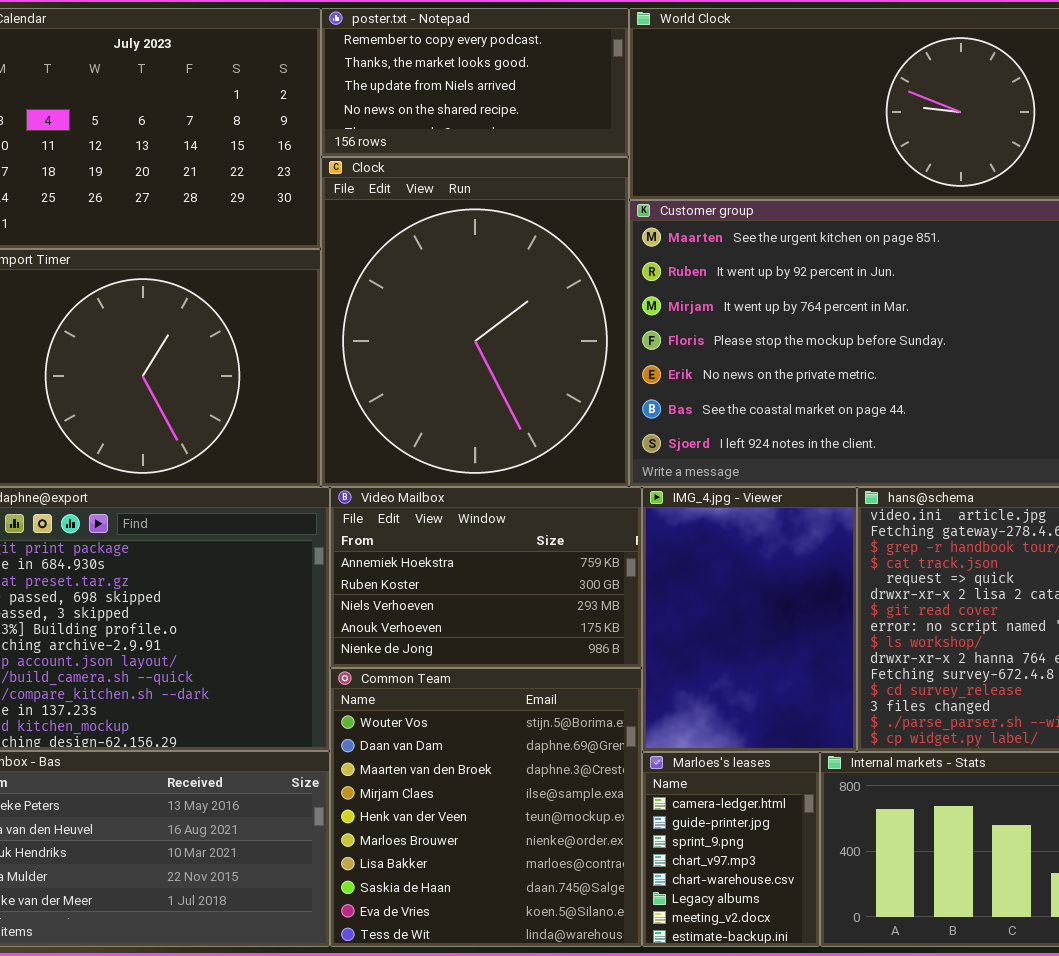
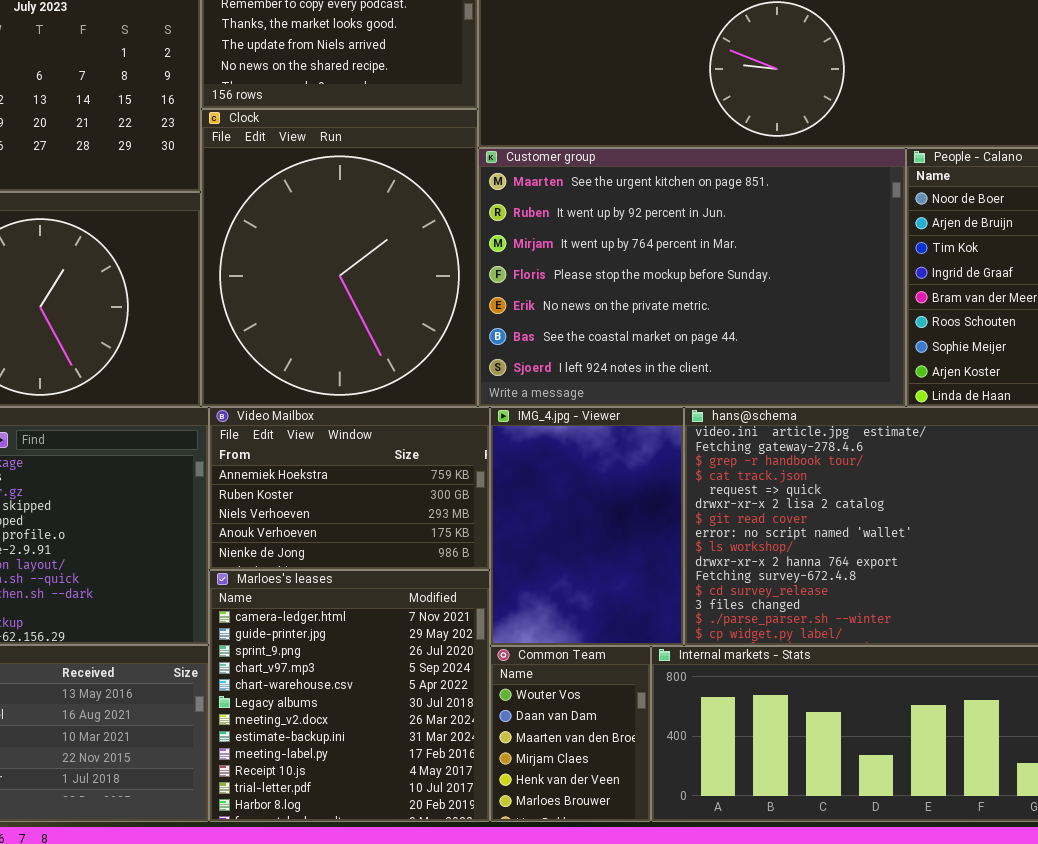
Common Team: [330,668,642,947] -> [490,646,651,822], moved, resized
Marloes's leases: [642,752,820,947] -> [209,570,490,822], moved, resized

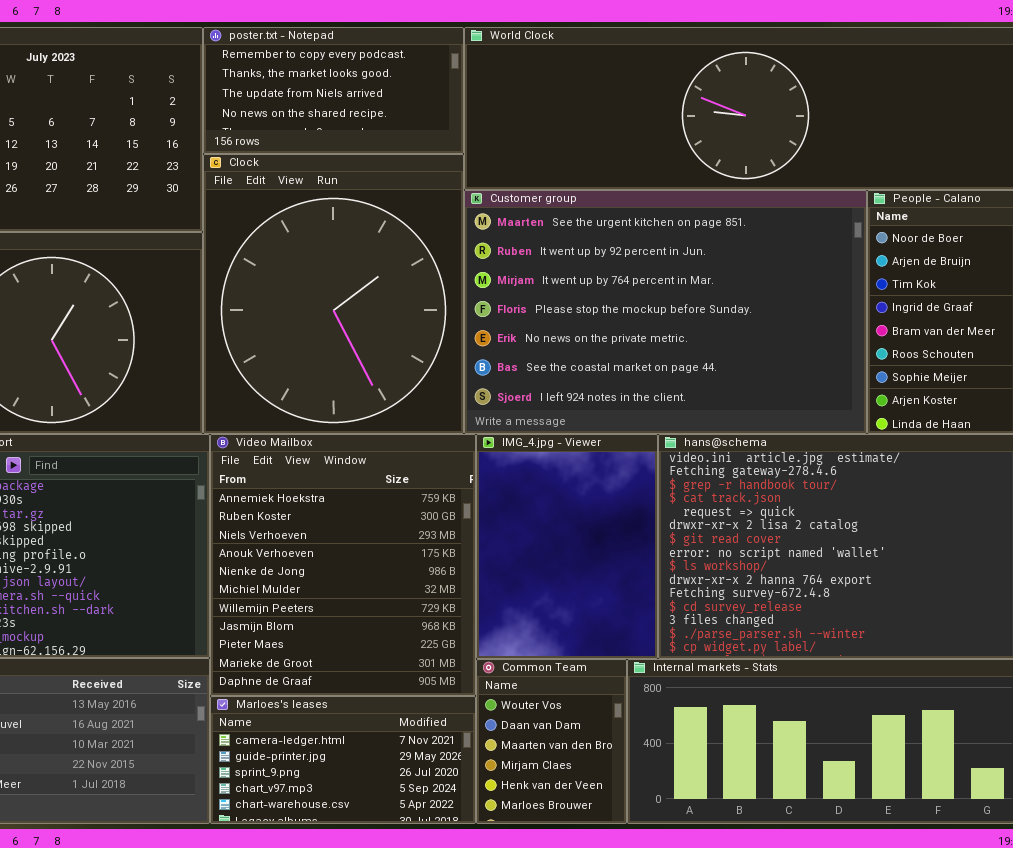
Video Mailbox: [209,407,490,570] -> [210,434,476,696], resized
Marloes's leases: [209,570,490,822] -> [210,696,476,824], resized

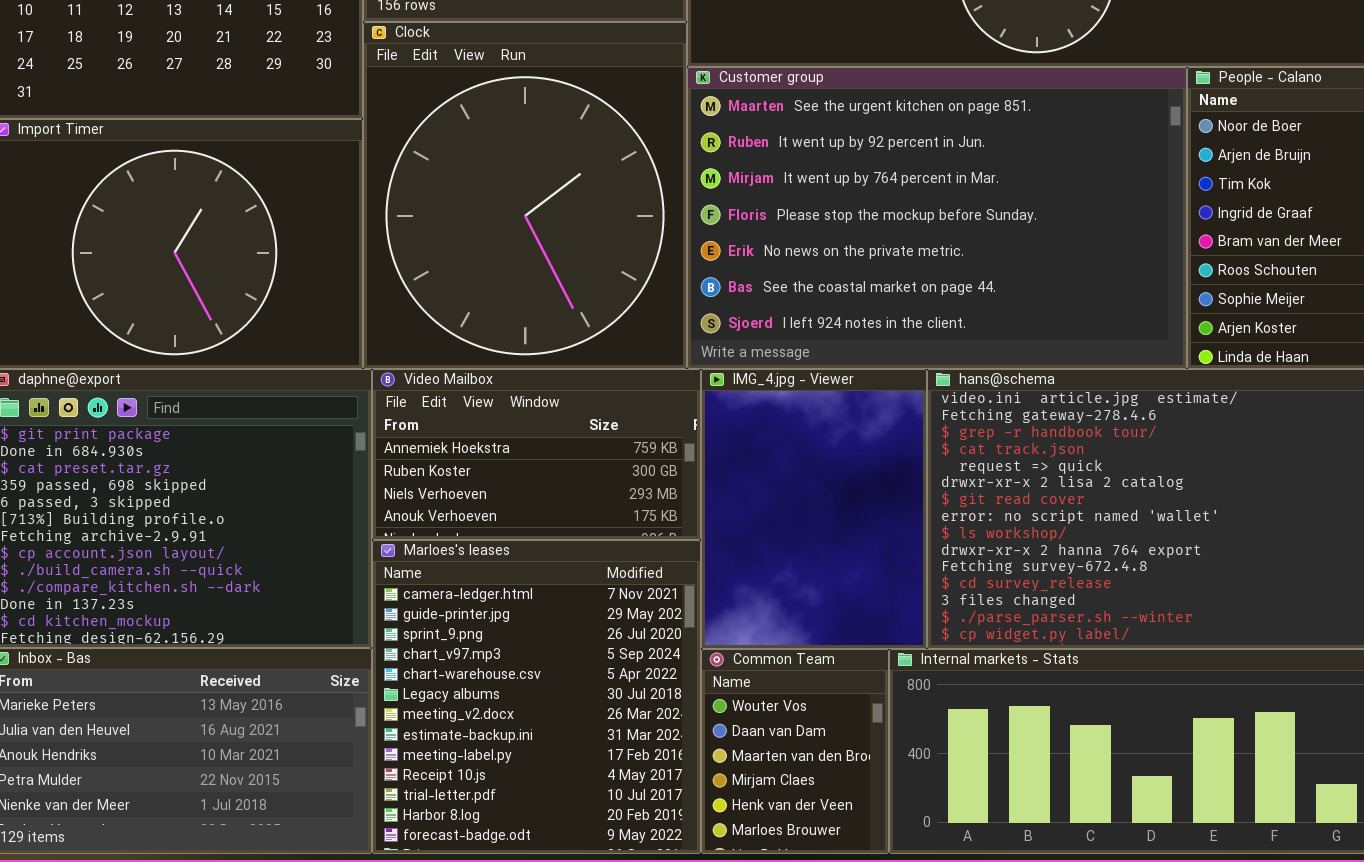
Video Mailbox: [210,434,476,696] -> [372,369,701,540], resized
Marloes's leases: [210,696,476,824] -> [372,540,701,854], resized

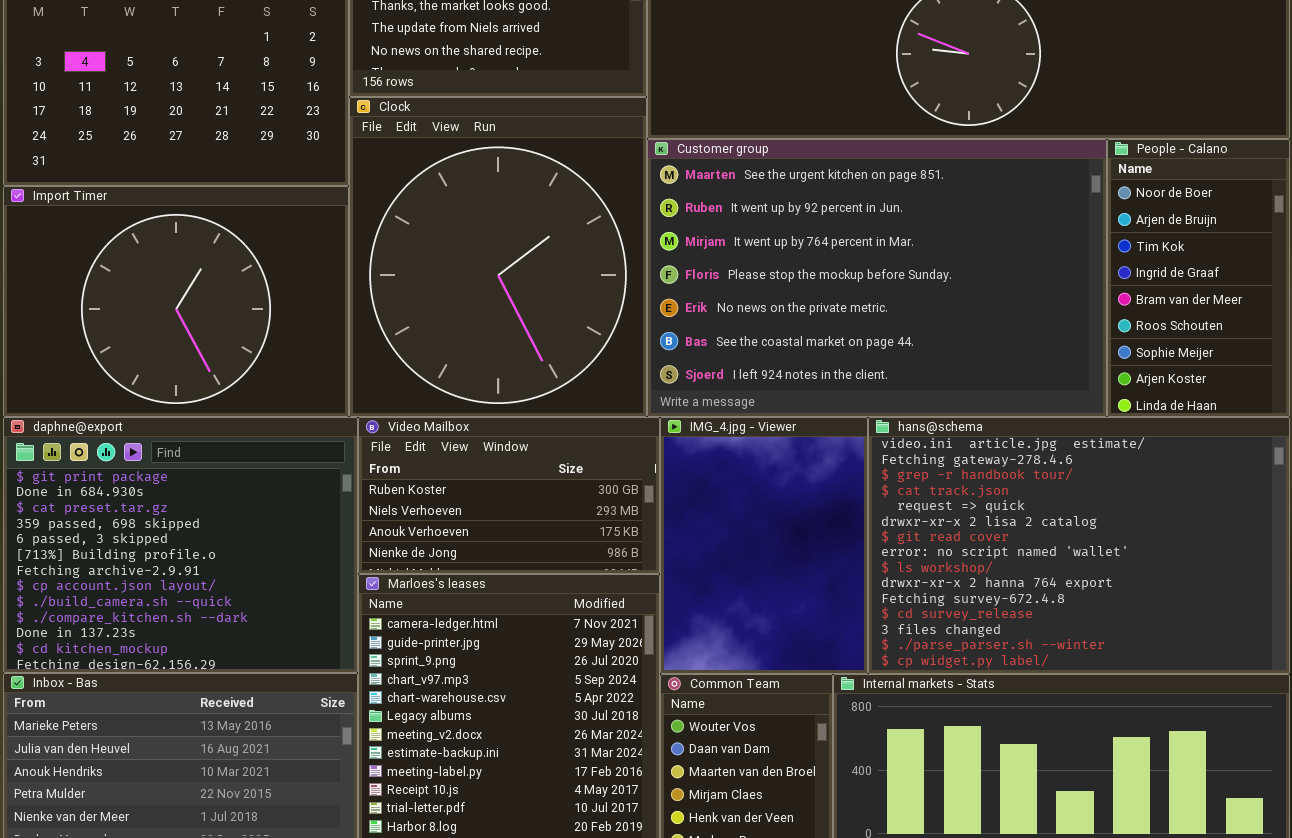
Video Mailbox: [372,369,701,540] -> [358,417,660,574], scrolled down 1 row

